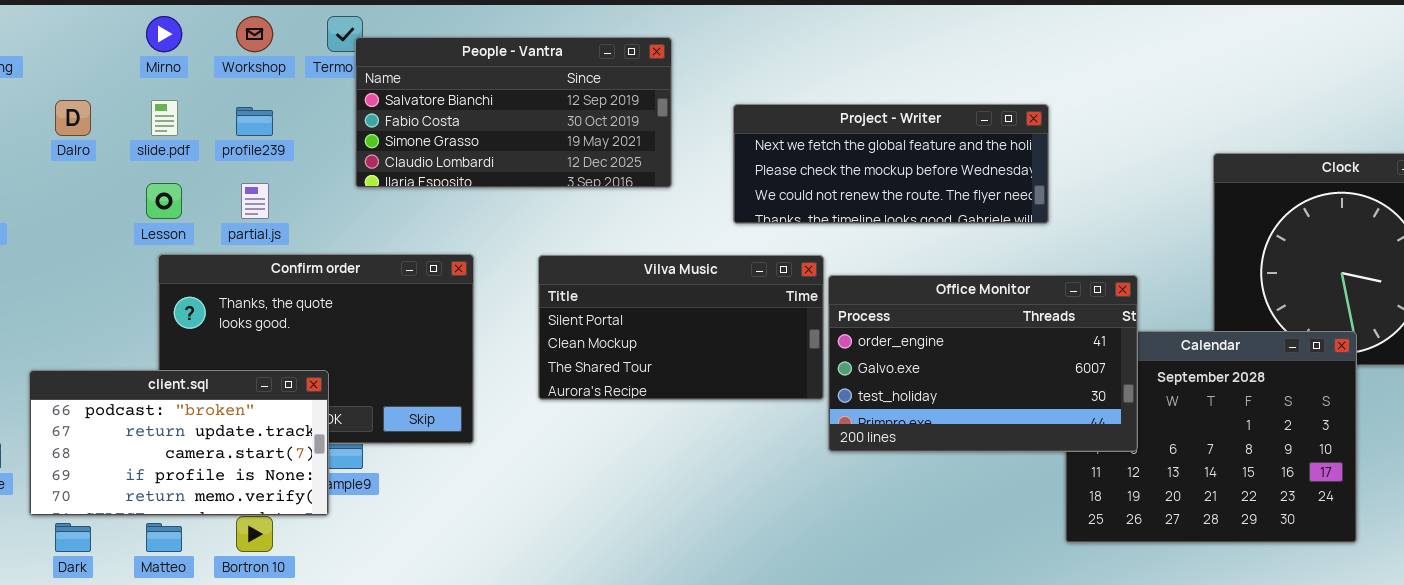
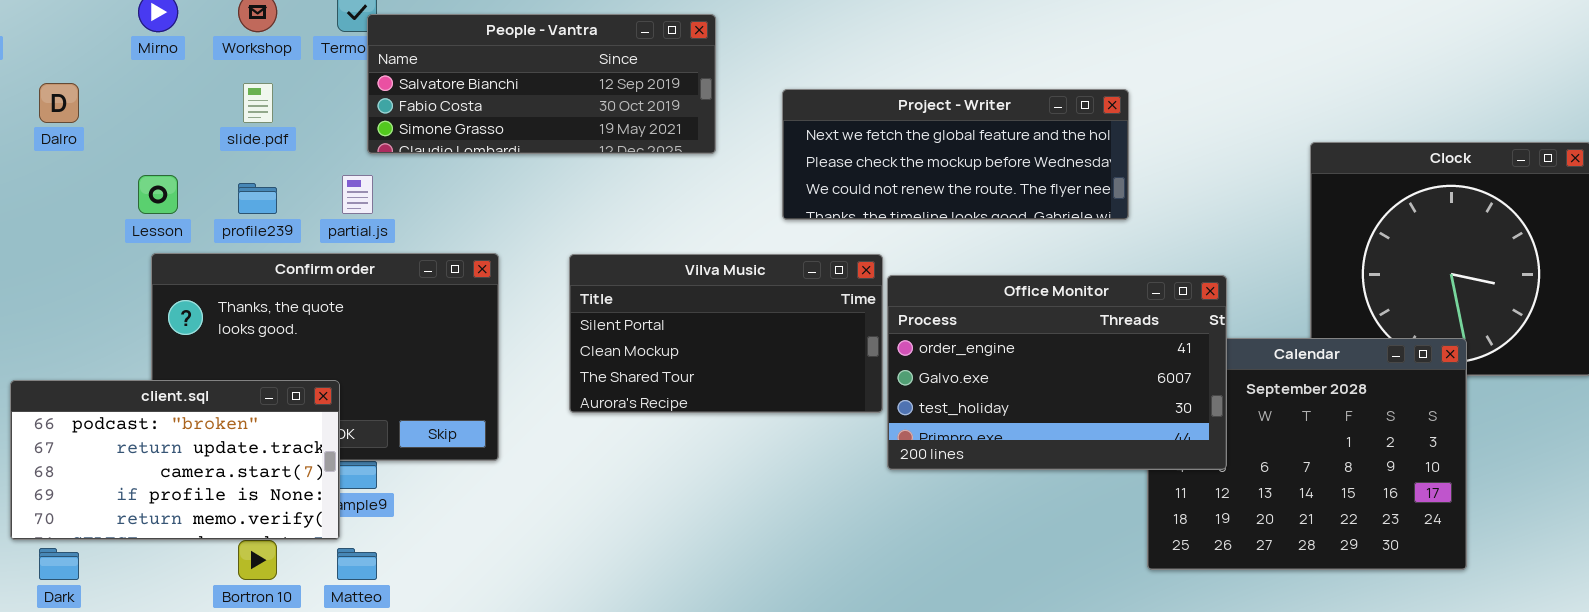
People - Vantra: [355,37,672,188] -> [367,14,716,154], resized
slide.pdf: [151,100,178,136] -> [243,83,273,123], moved
profile239: [236,107,273,136] -> [238,183,277,214], moved
partial.js: [241,183,269,219] -> [342,175,373,214], moved
Matteo: [146,523,182,552] -> [337,548,377,580], moved

